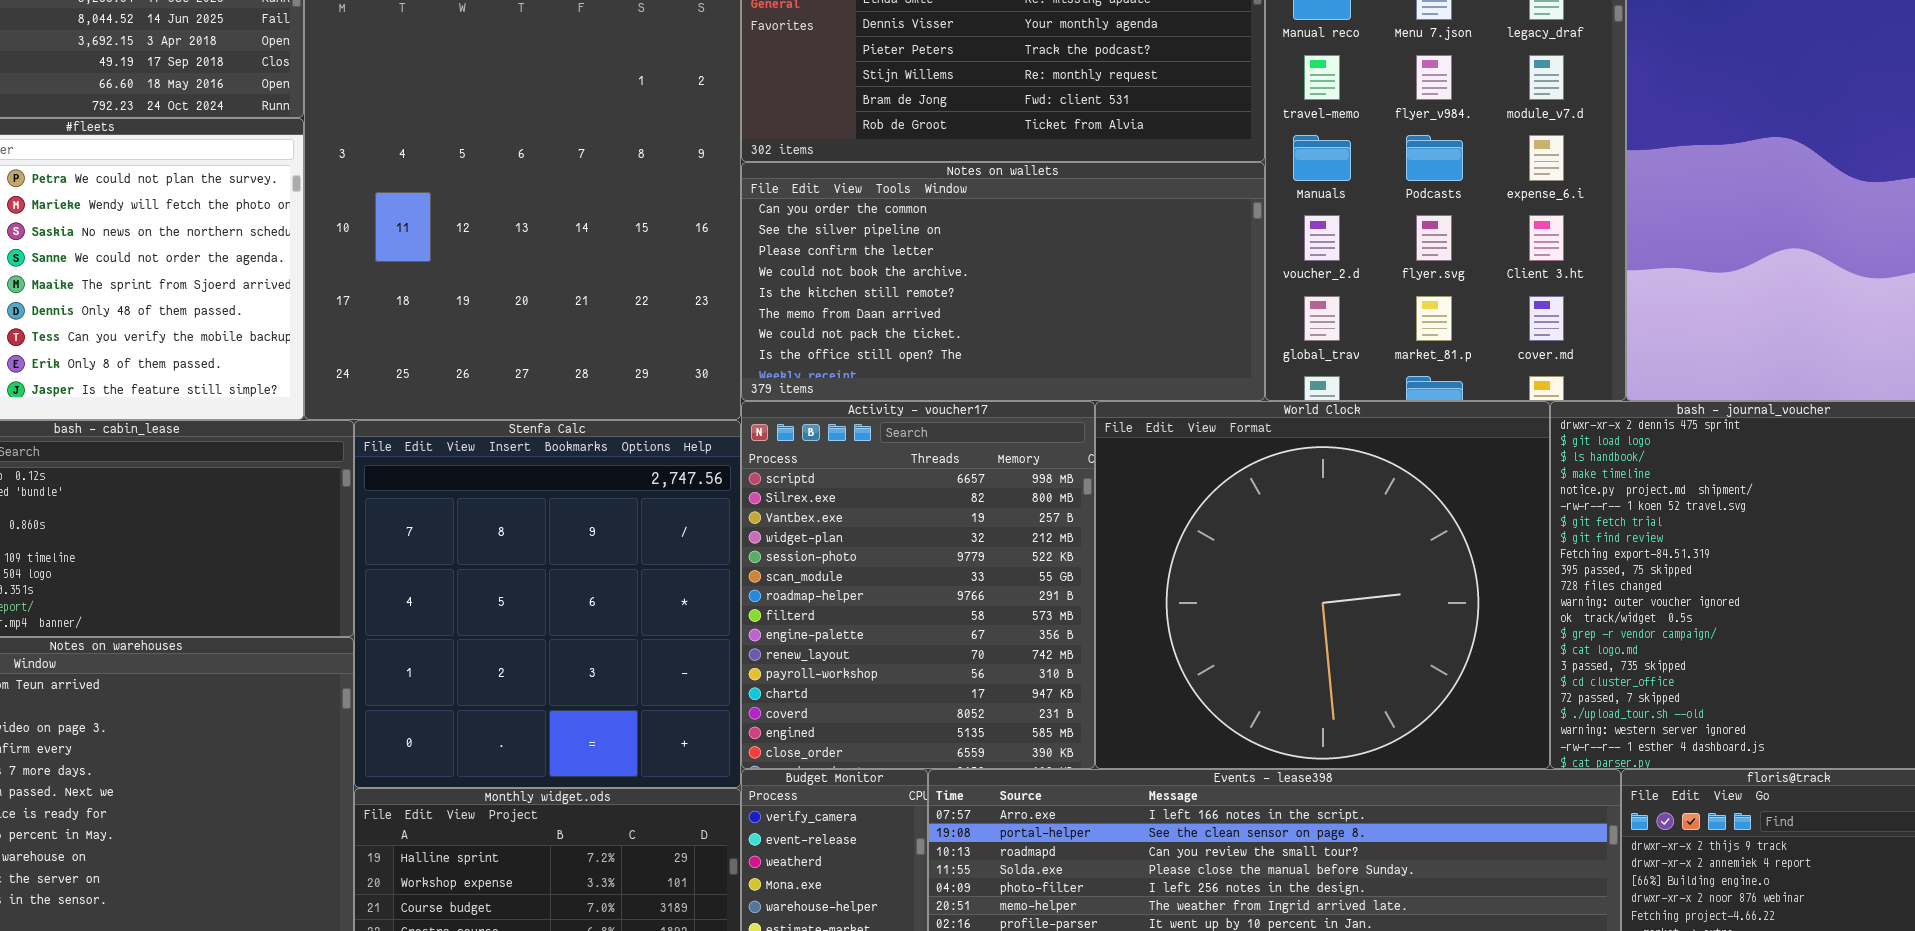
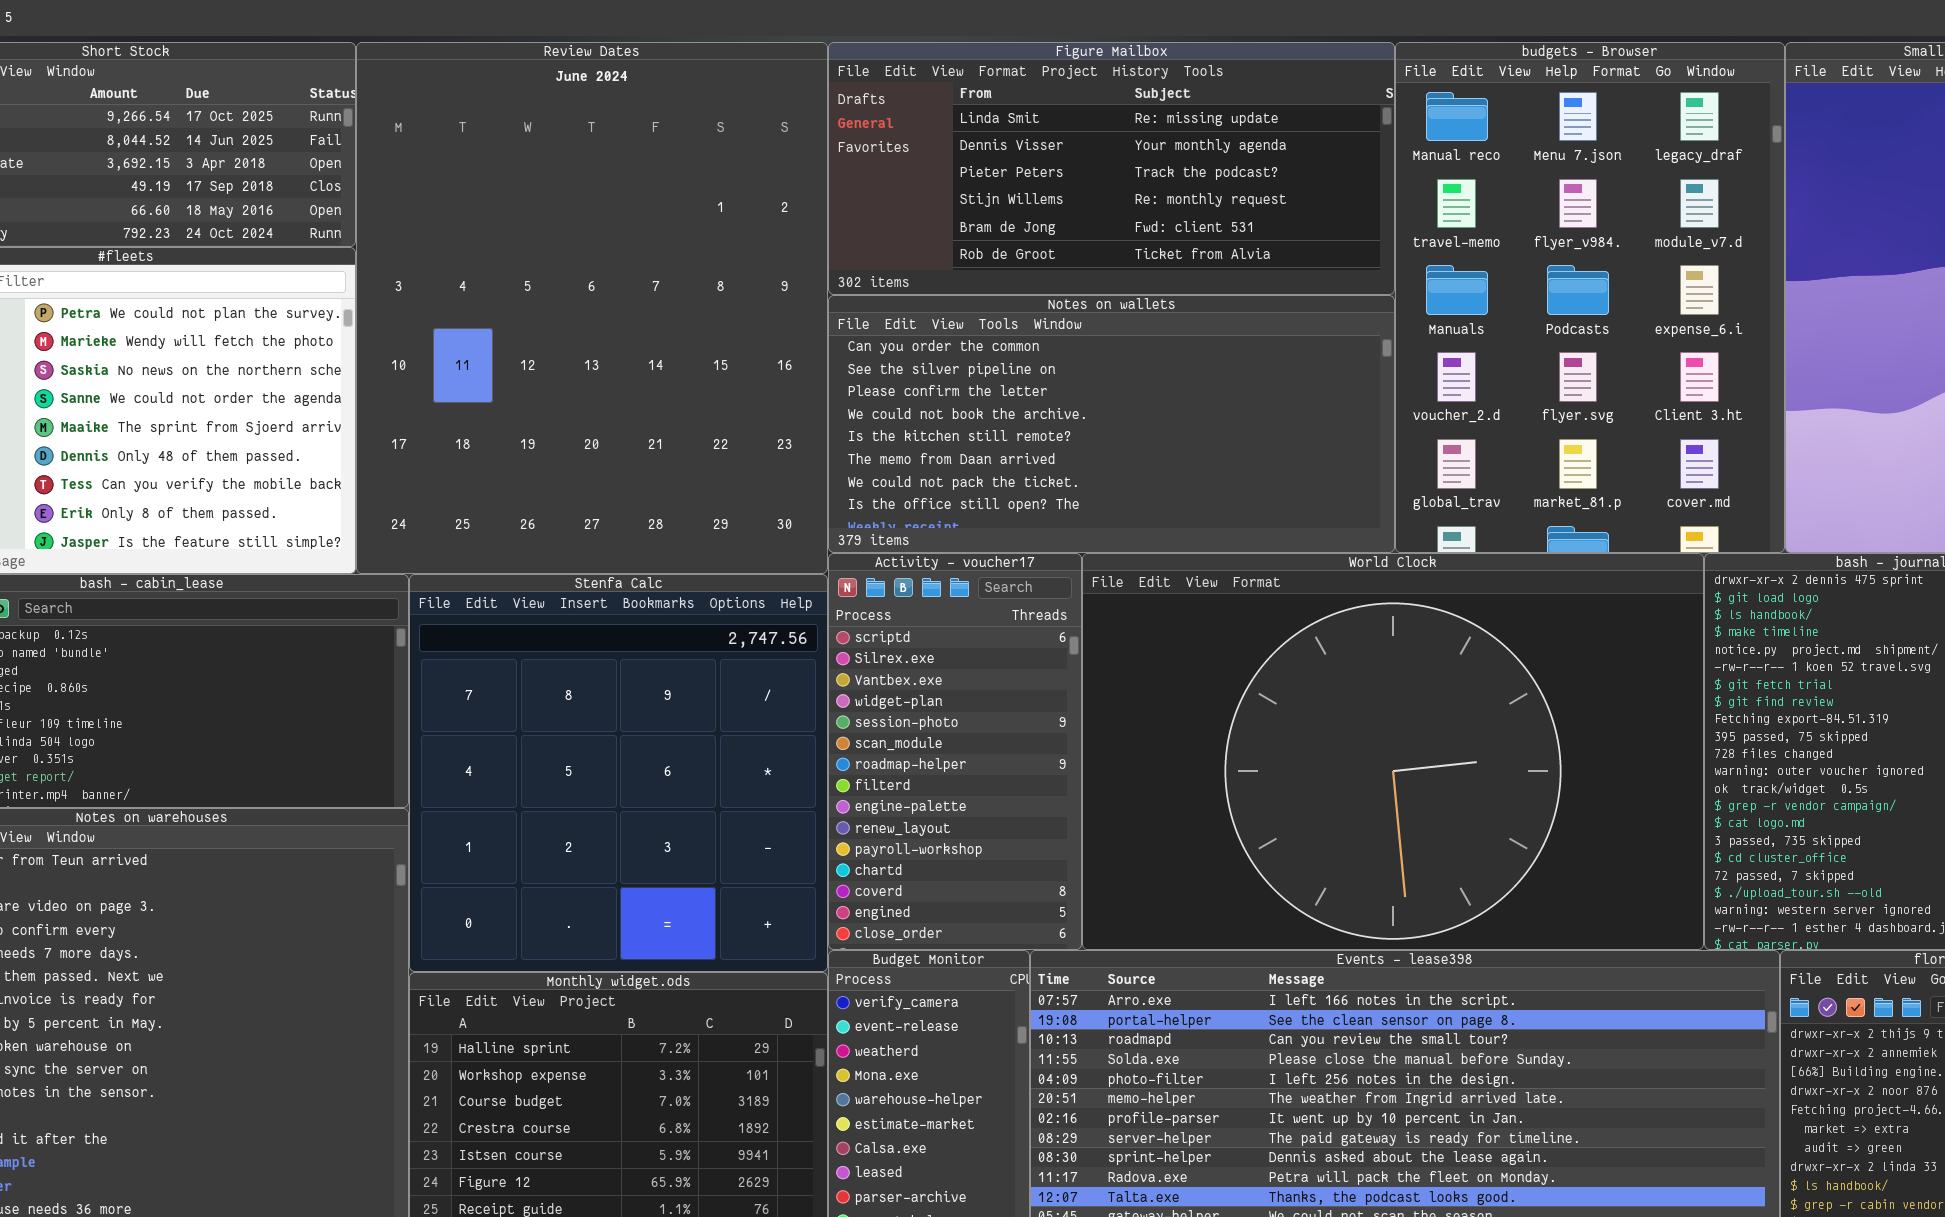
Activity - voucher17: [741,401,1095,769] -> [828,553,1082,950], resized
World Clock: [1095,401,1550,769] -> [1082,553,1704,950], resized

